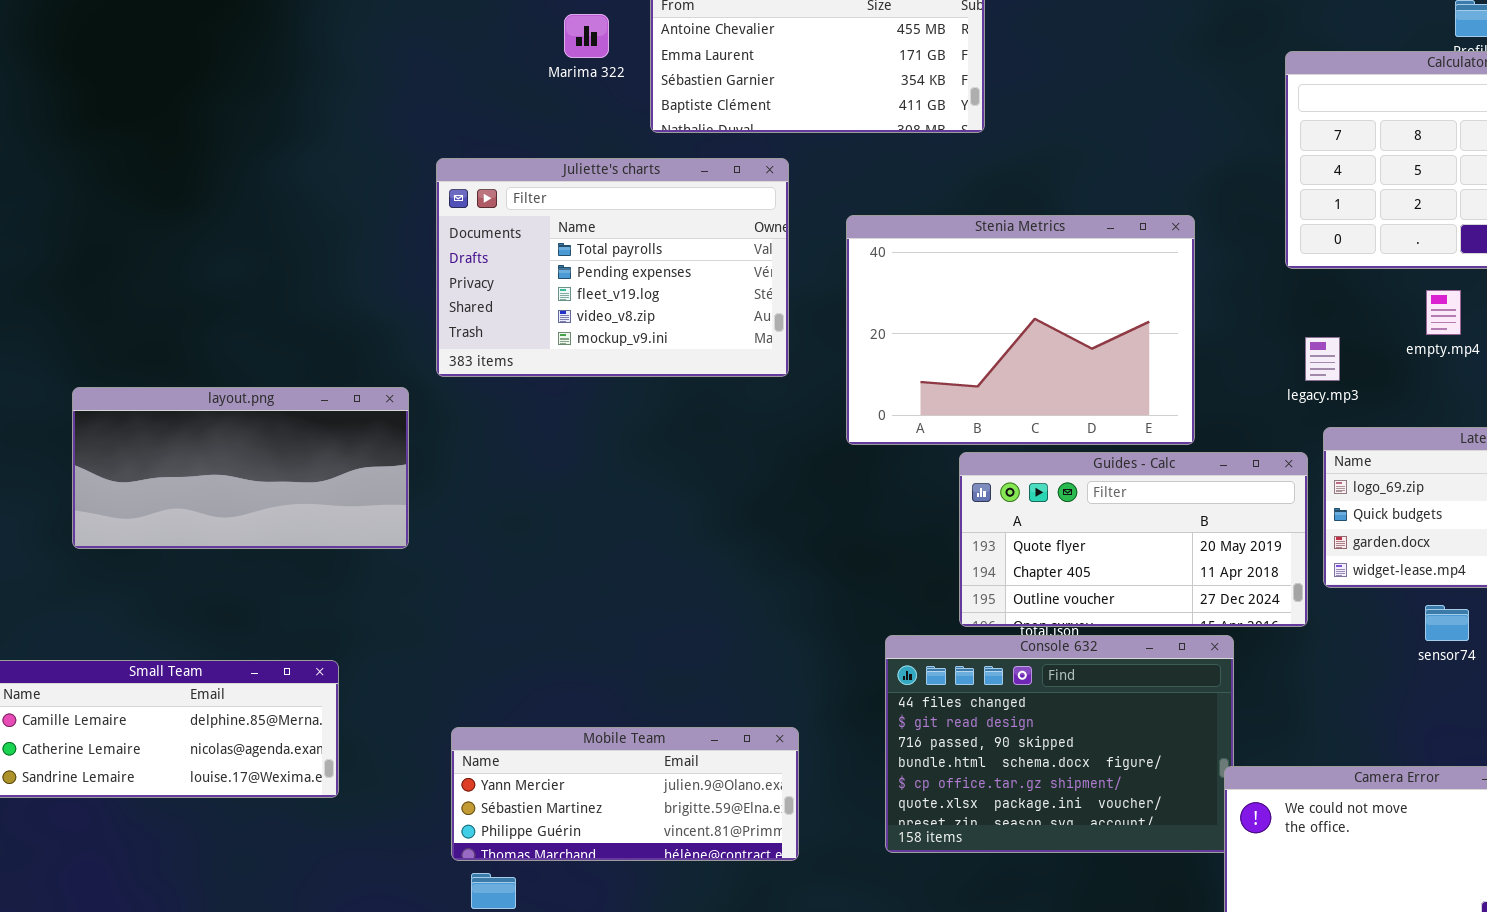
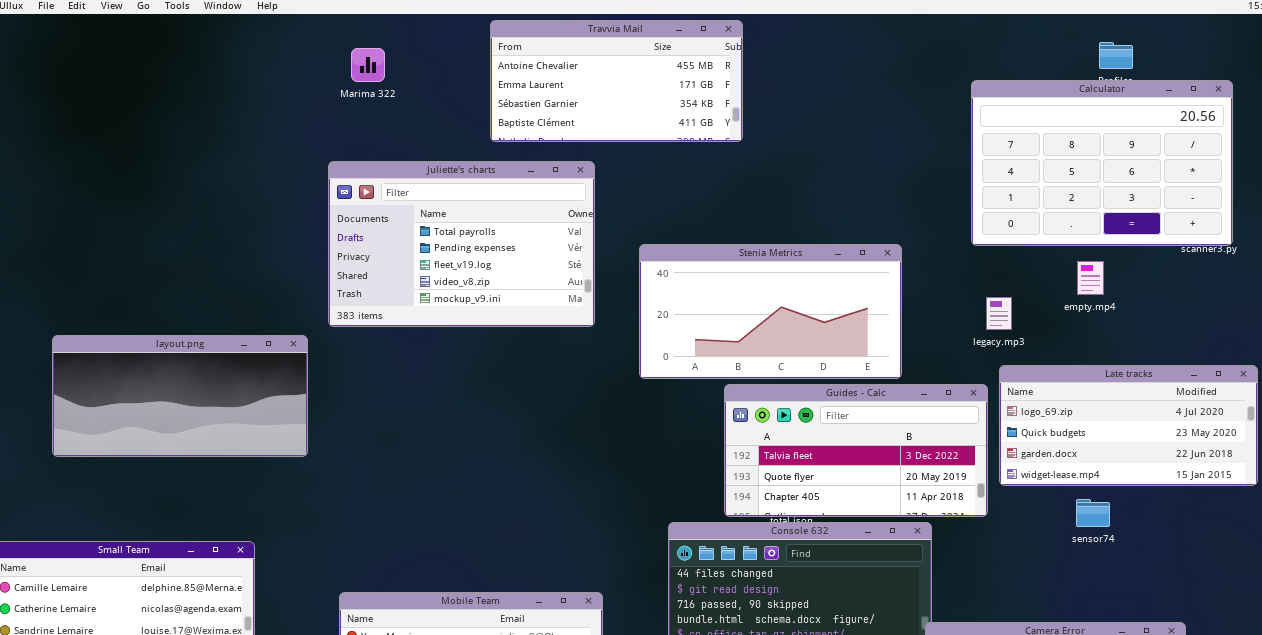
Marima 322: [564,14,609,58] -> [351,48,385,82], moved
Stenia Metrics: [846,215,1195,445] -> [639,244,902,379], resized
Guides - Calc: [959,452,1308,627] -> [724,384,988,517], scrolled up 1 row

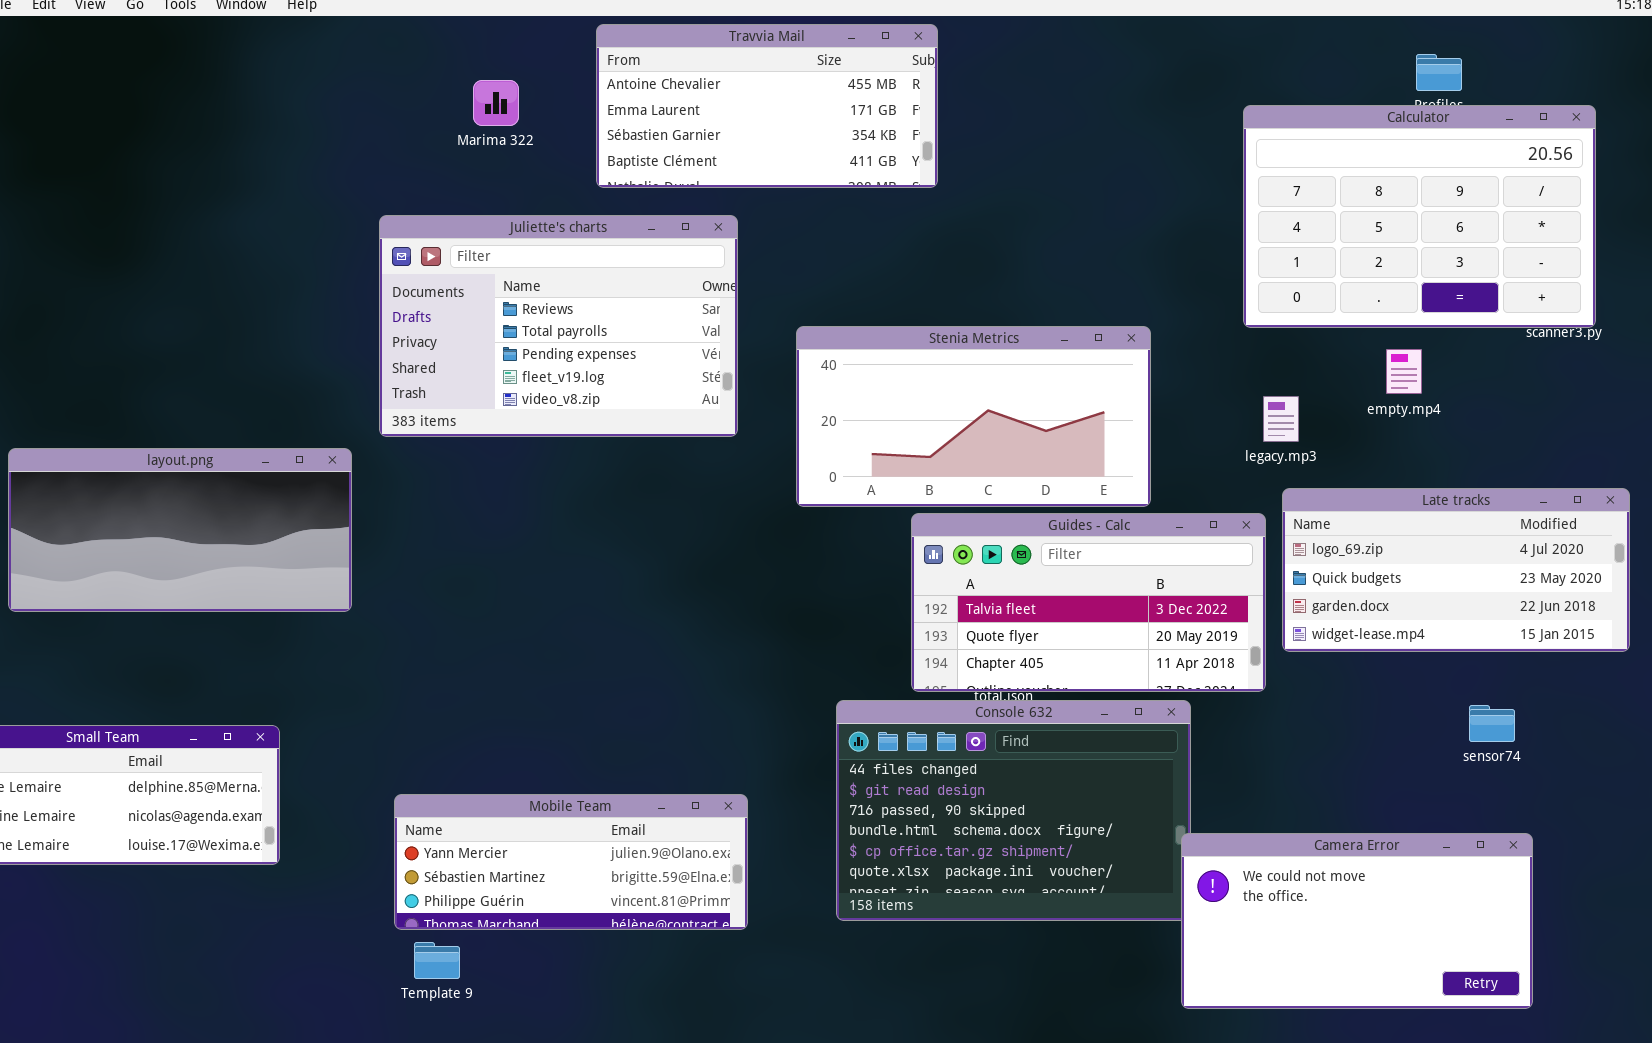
Marima 322: [351,48,385,82] -> [473,80,519,126], moved
Juliette's charts: [328,161,595,327] -> [379,215,738,437], scrolled up 1 row
sensor74: [1076,499,1110,527] -> [1469,705,1515,742], moved

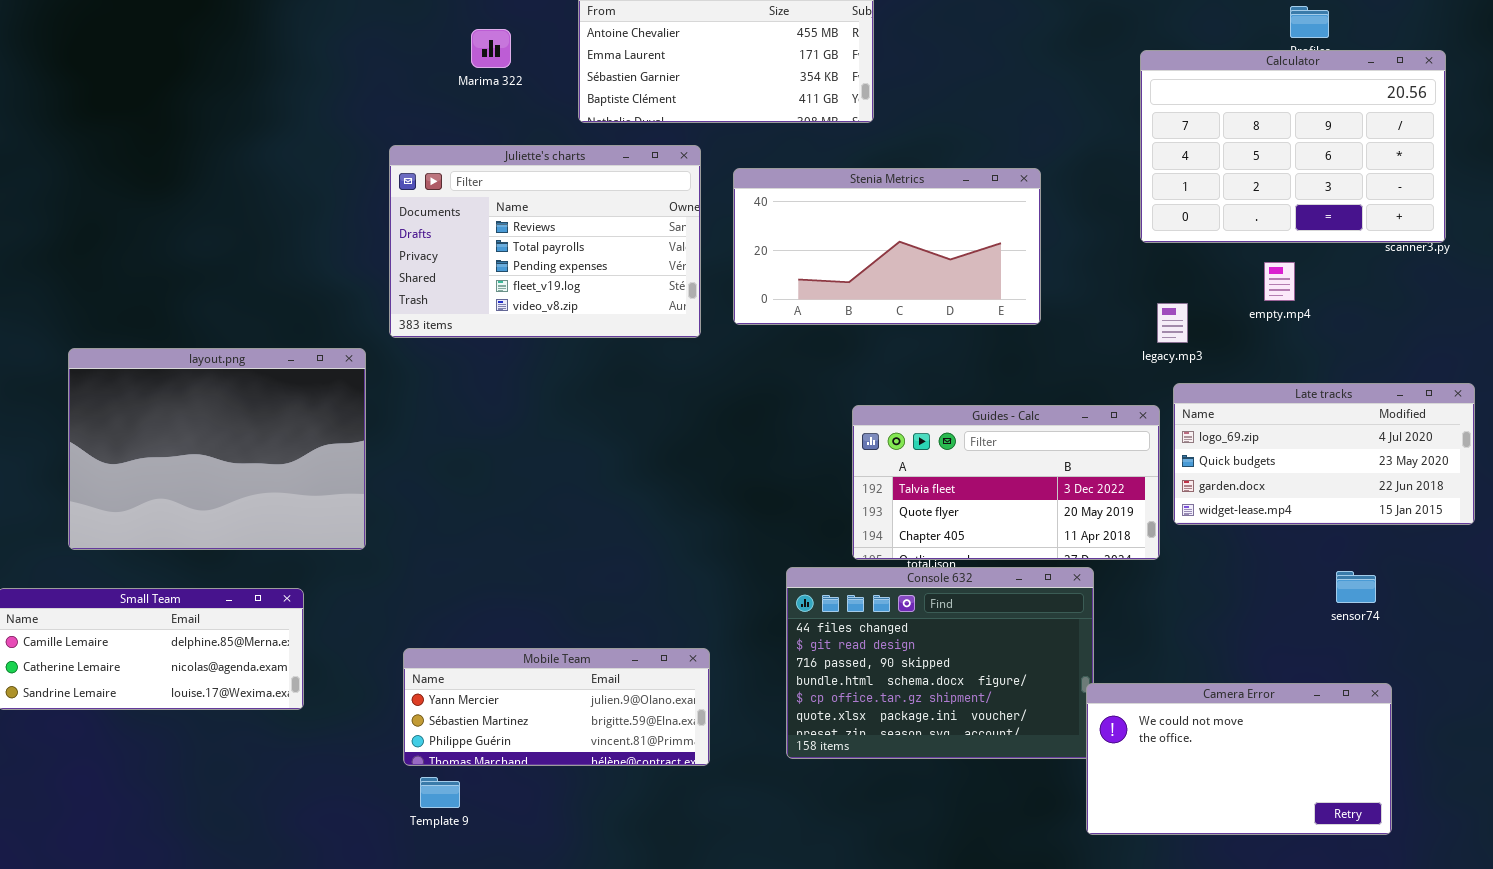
Stenia Metrics: [796,326,1151,507] -> [733,168,1041,325], moved
layout.png: [8,448,352,612] -> [68,348,366,550], resized

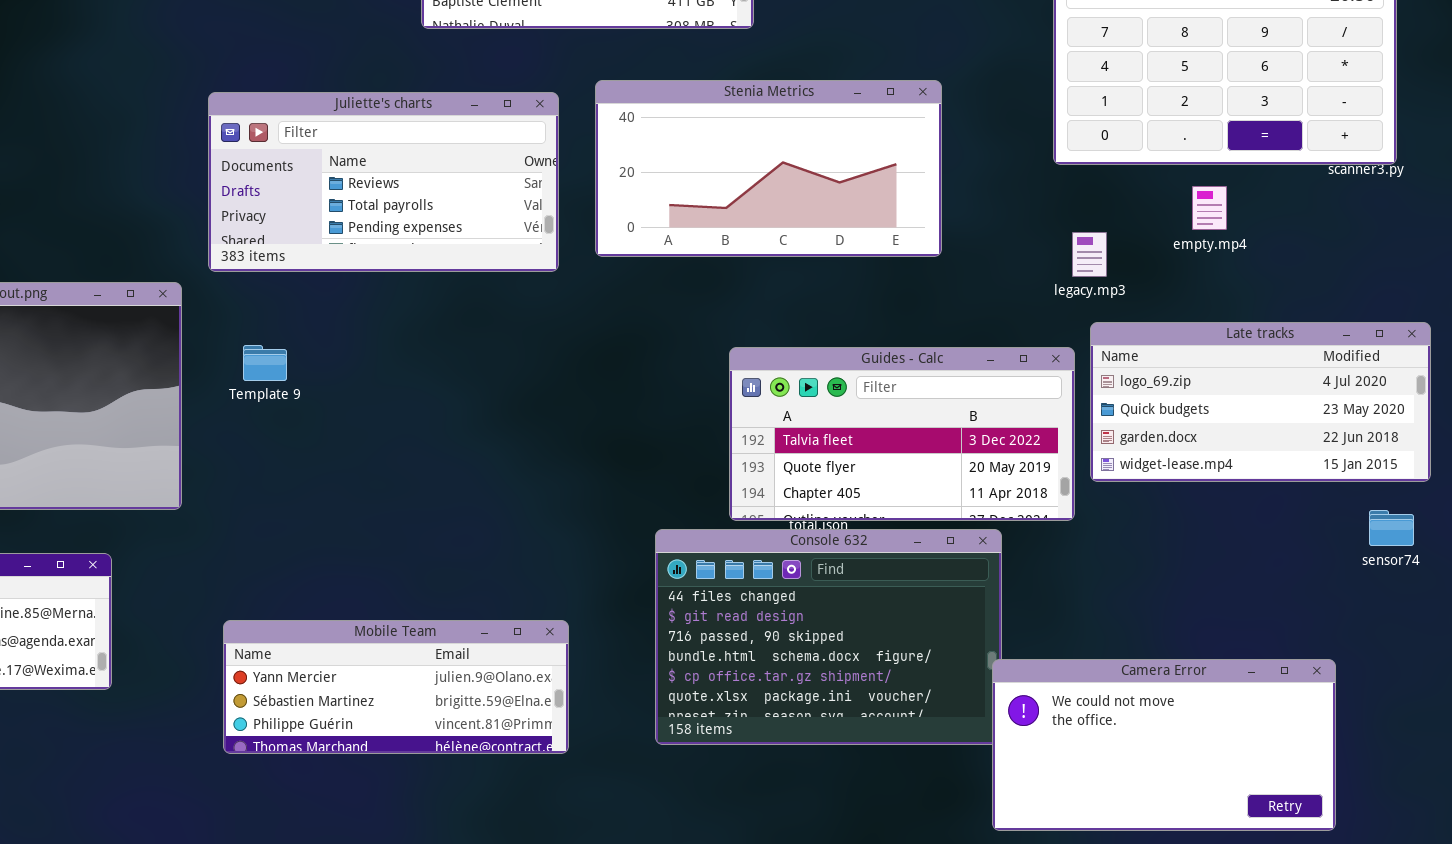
Juliette's charts: [389,145,701,338] -> [208,92,559,272], resized
sensor74: [1336,571,1376,603] -> [1369,510,1414,546], moved
Template 9: [420,777,460,808] -> [243,345,287,381], moved

